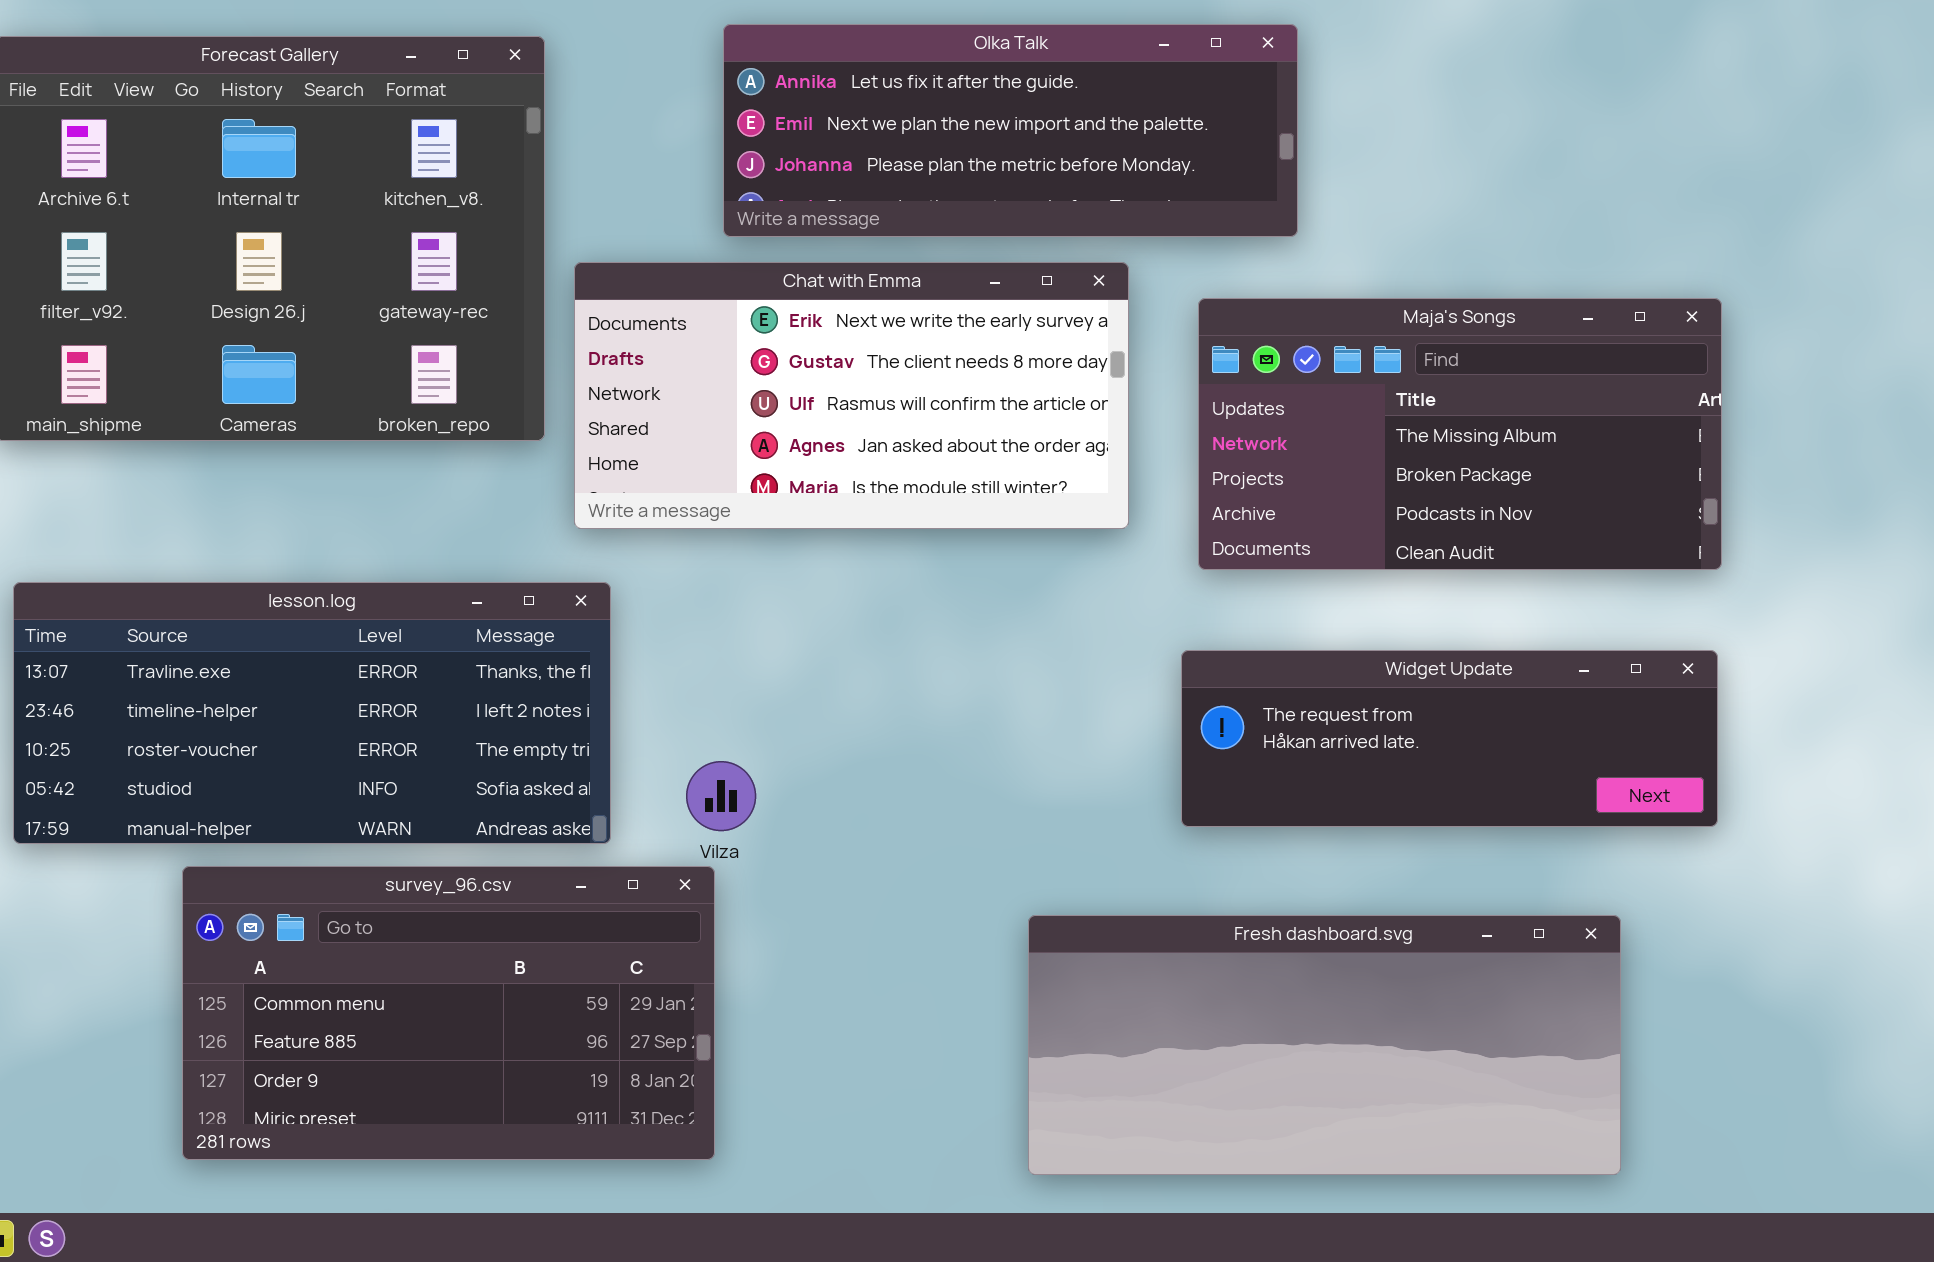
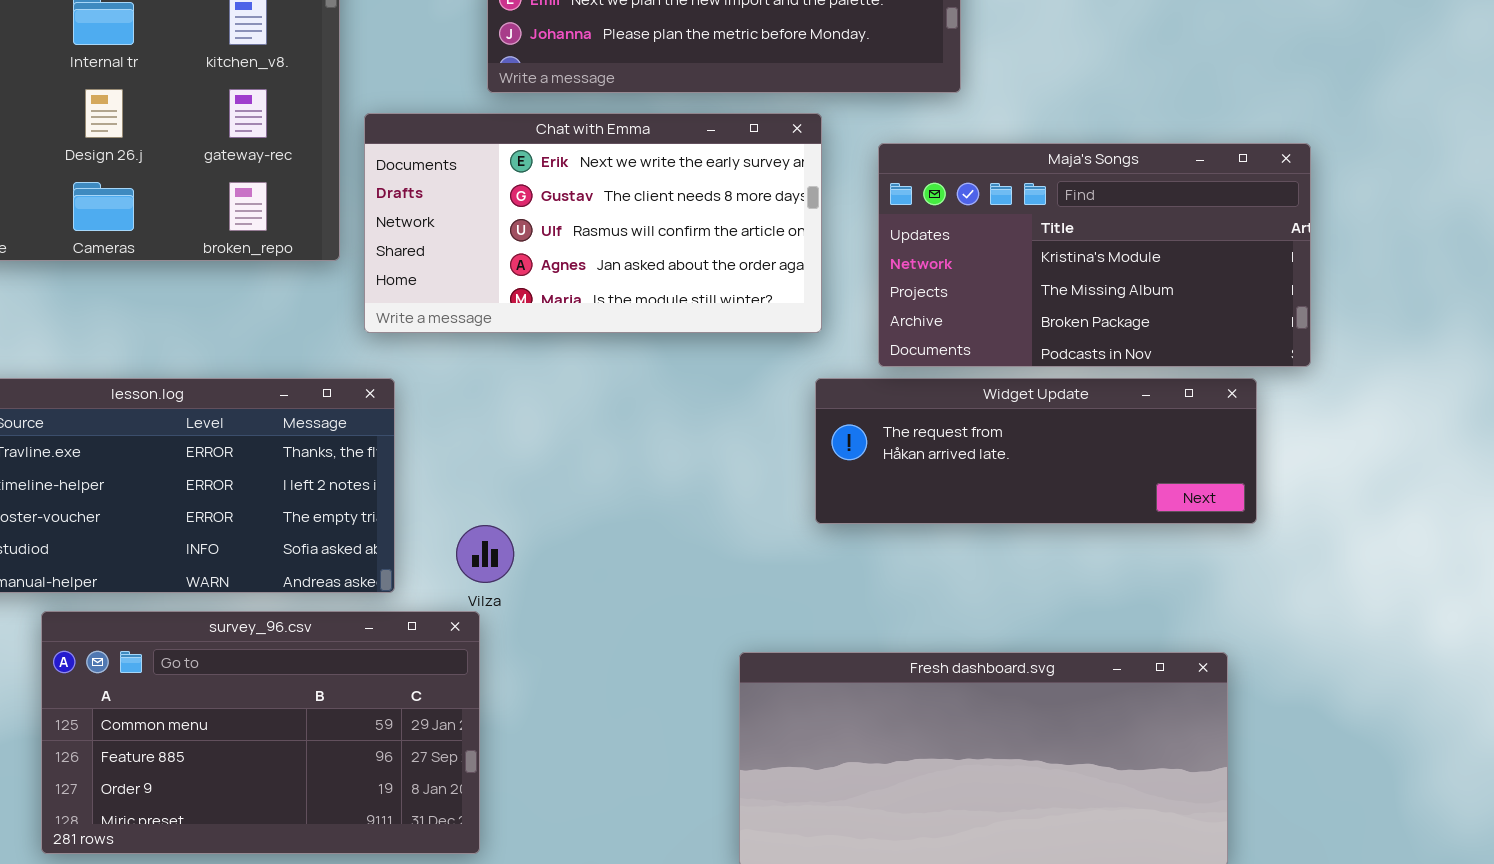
Maja's Songs: [1198,298,1722,570] -> [878,143,1311,367], scrolled up 1 row
Widget Update: [1181,650,1718,827] -> [815,378,1257,524], moved

